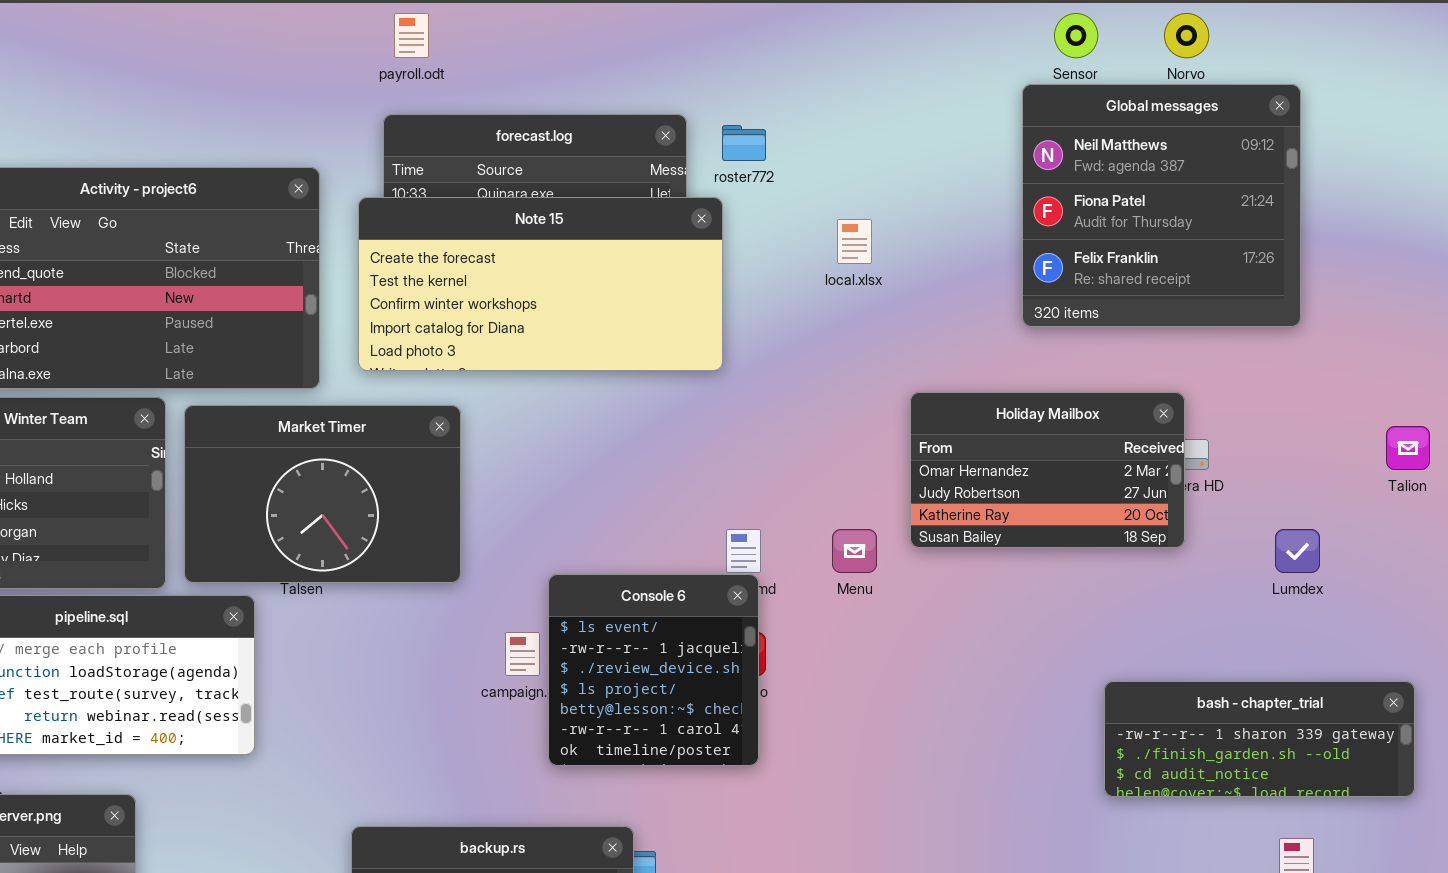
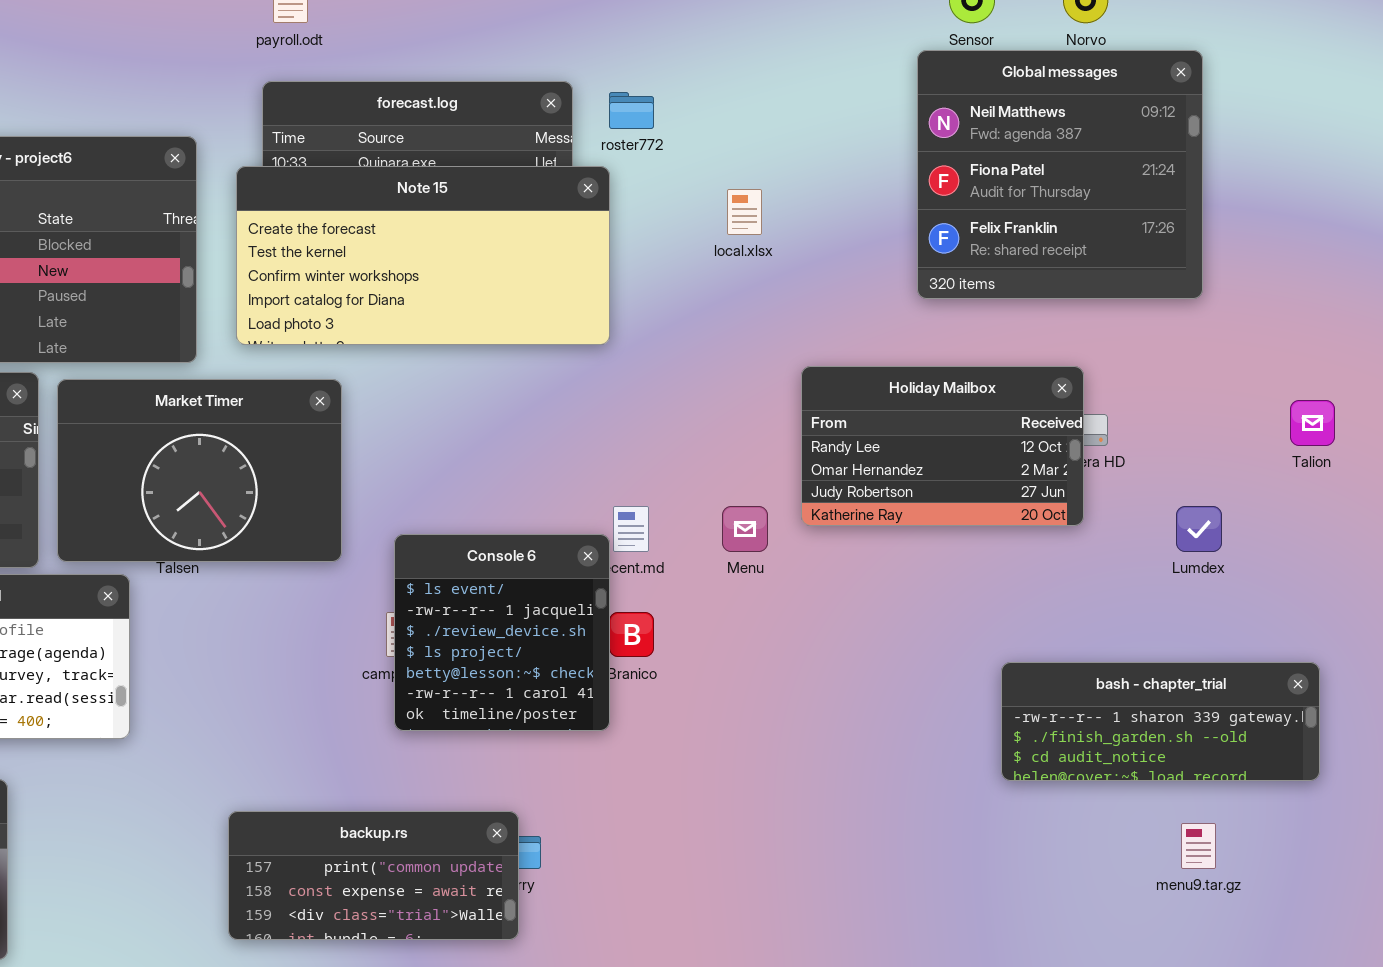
Holiday Mailbox: [910,392,1185,548] -> [801,366,1084,526], scrolled up 1 row
Console 6: [548,574,759,766] -> [394,534,610,731], moved

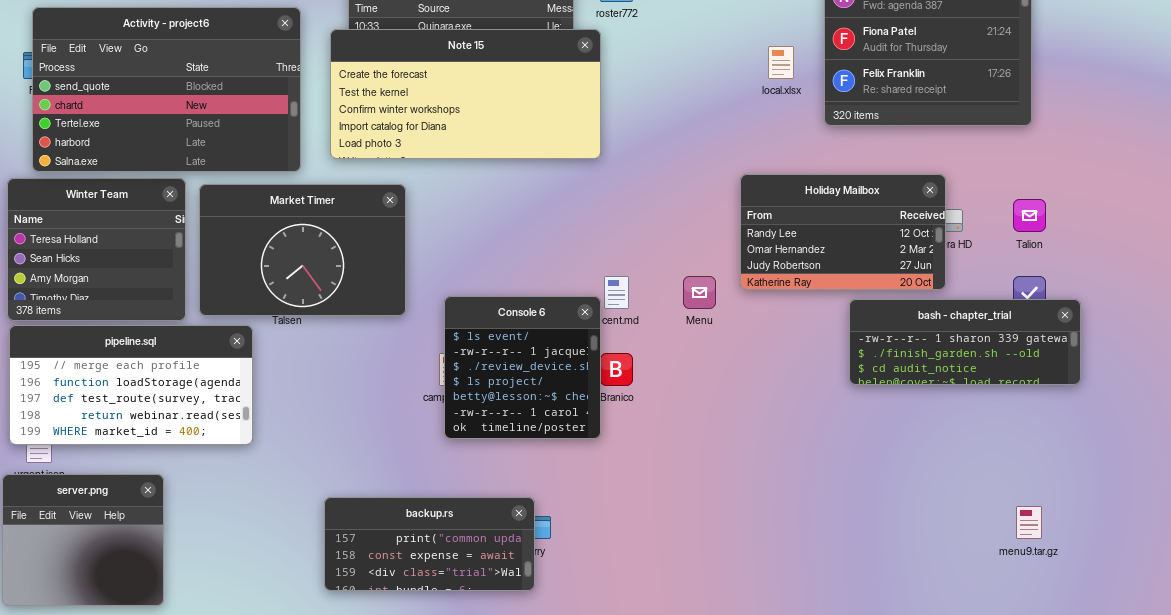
local.xlsx: [727,189,762,235] -> [768,46,794,79], moved
Talion: [1290,400,1335,446] -> [1013,199,1046,232], moved
bash - chapter_trial: [1001,662,1320,781] -> [849,299,1081,385], moved

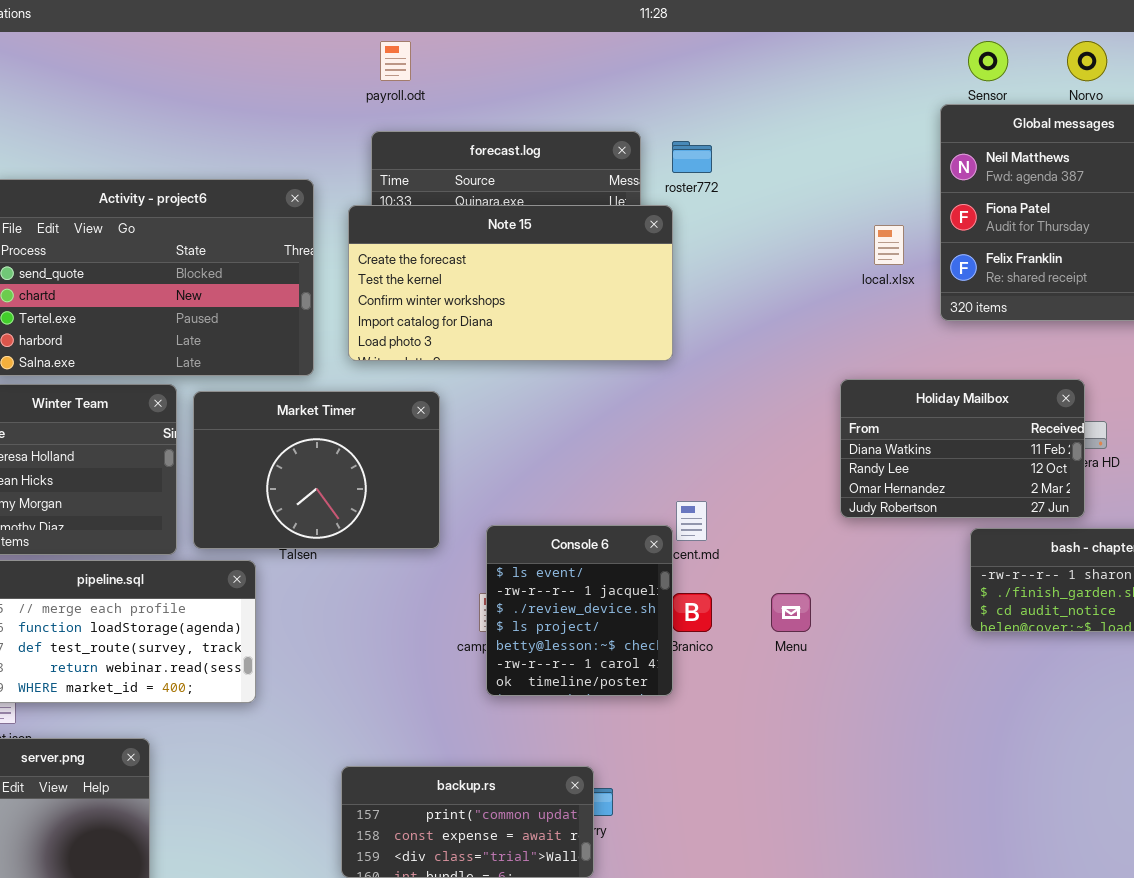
Holiday Mailbox: [740,174,946,290] -> [840,379,1085,518], scrolled up 1 row
Menu: [683,276,716,309] -> [771,593,811,632], moved

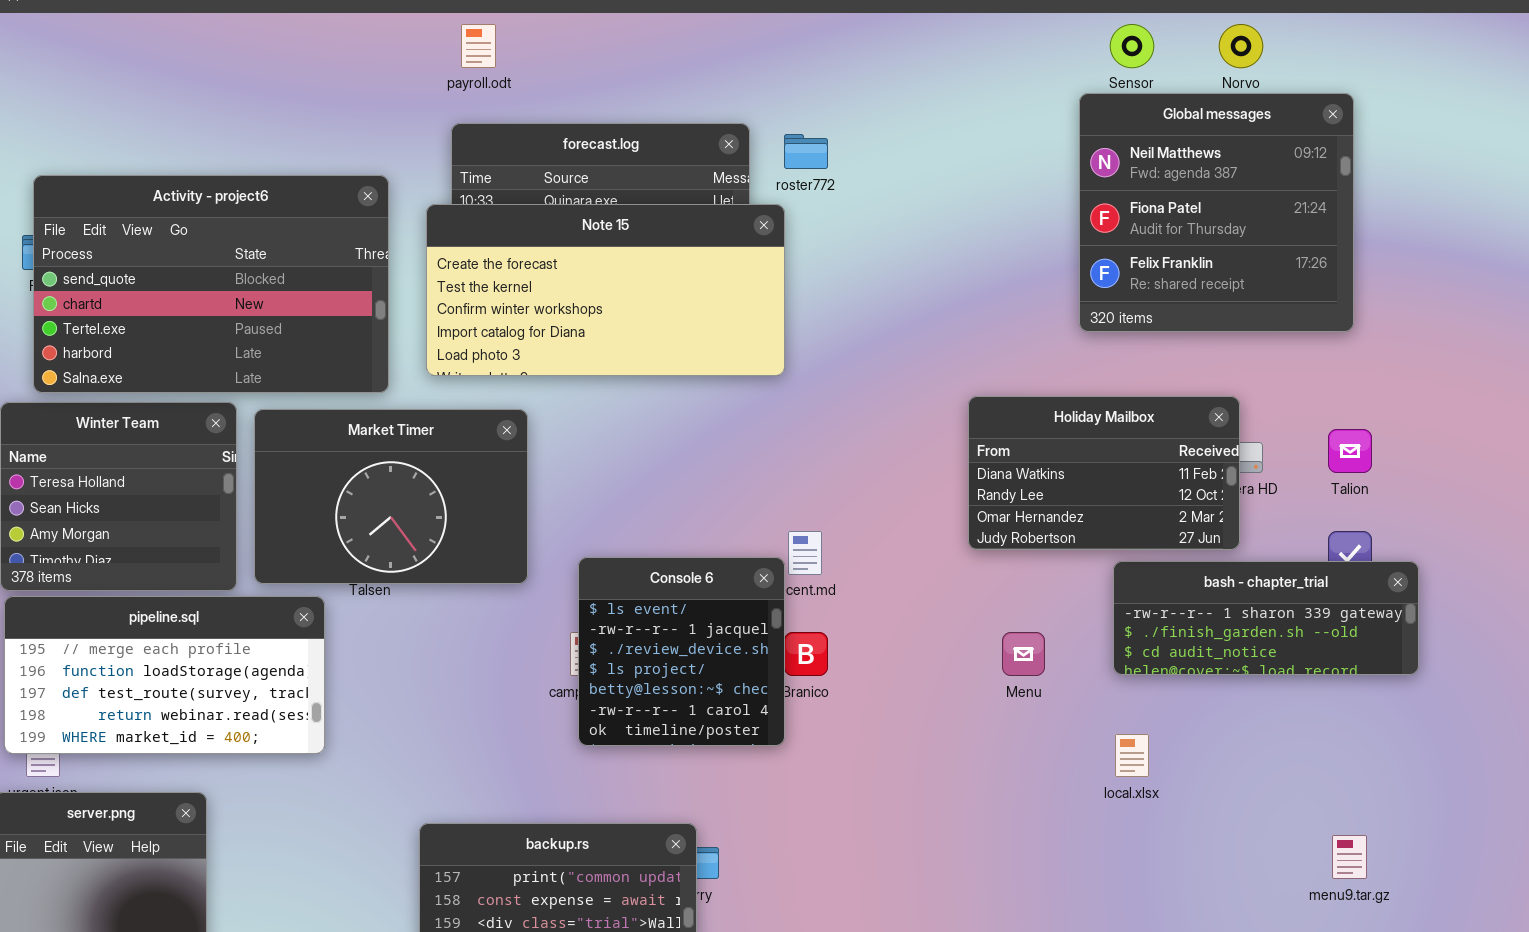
local.xlsx: [874,225,904,265] -> [1115,734,1149,777], moved
Menu: [771,593,811,632] -> [1002,632,1045,676], moved

